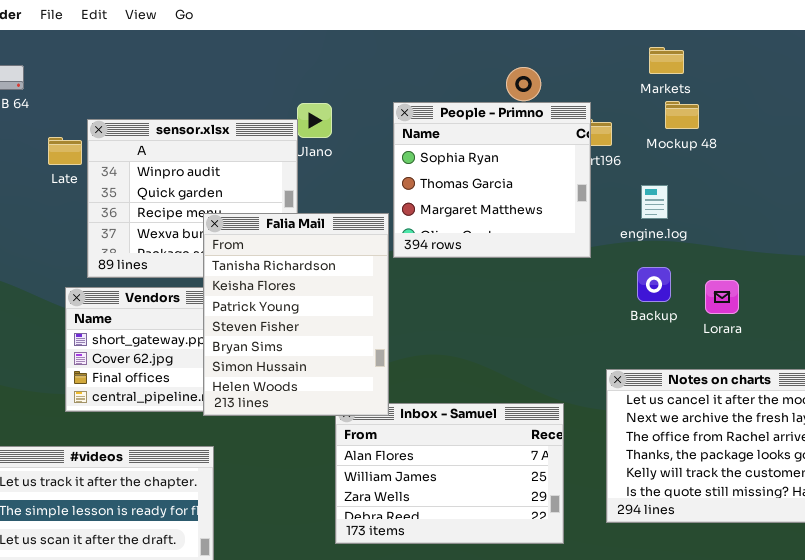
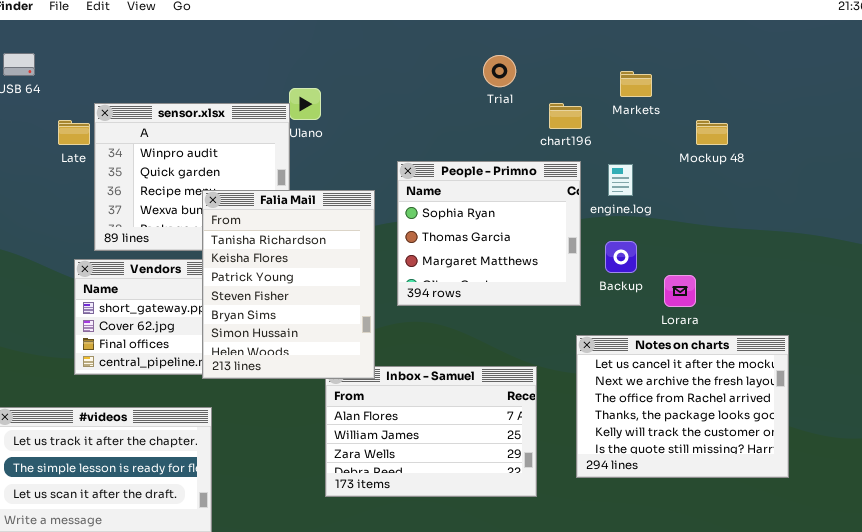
Markets: [649,47,684,74] -> [620,71,652,97], moved
Mockup 48: [665,101,699,129] -> [696,120,728,145], moved
People - Primno: [393,102,591,258] -> [397,161,581,306], moved
Lorara: [705,280,739,314] -> [664,275,696,307], moved

